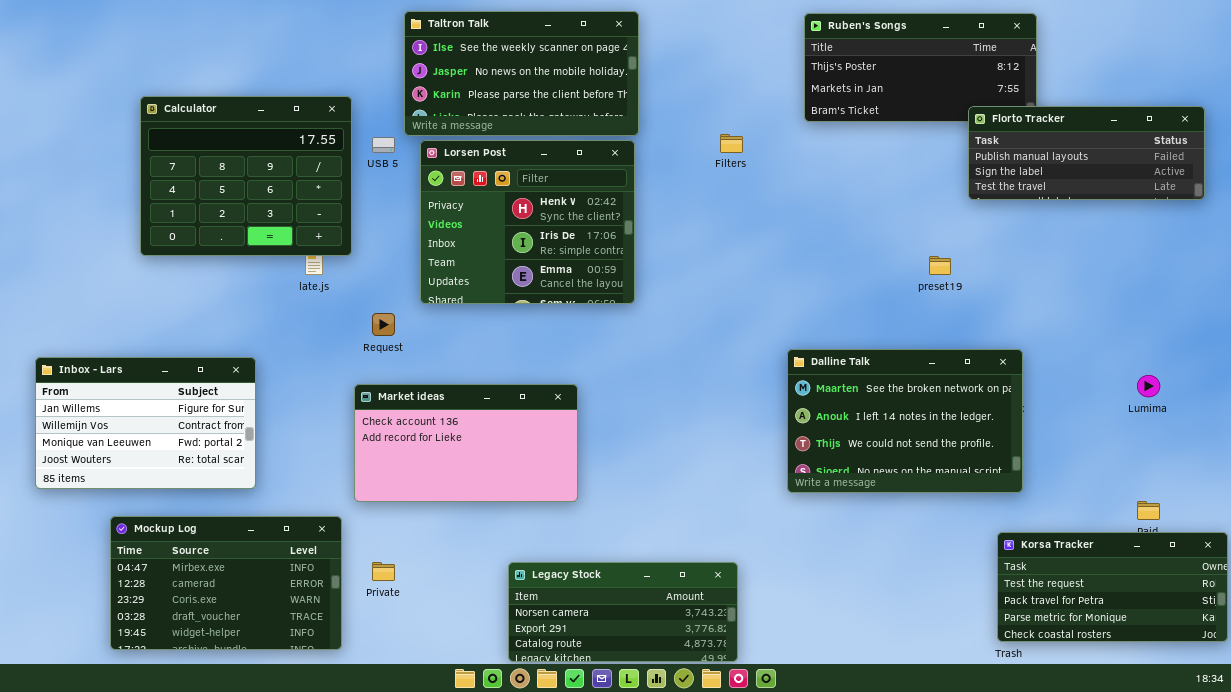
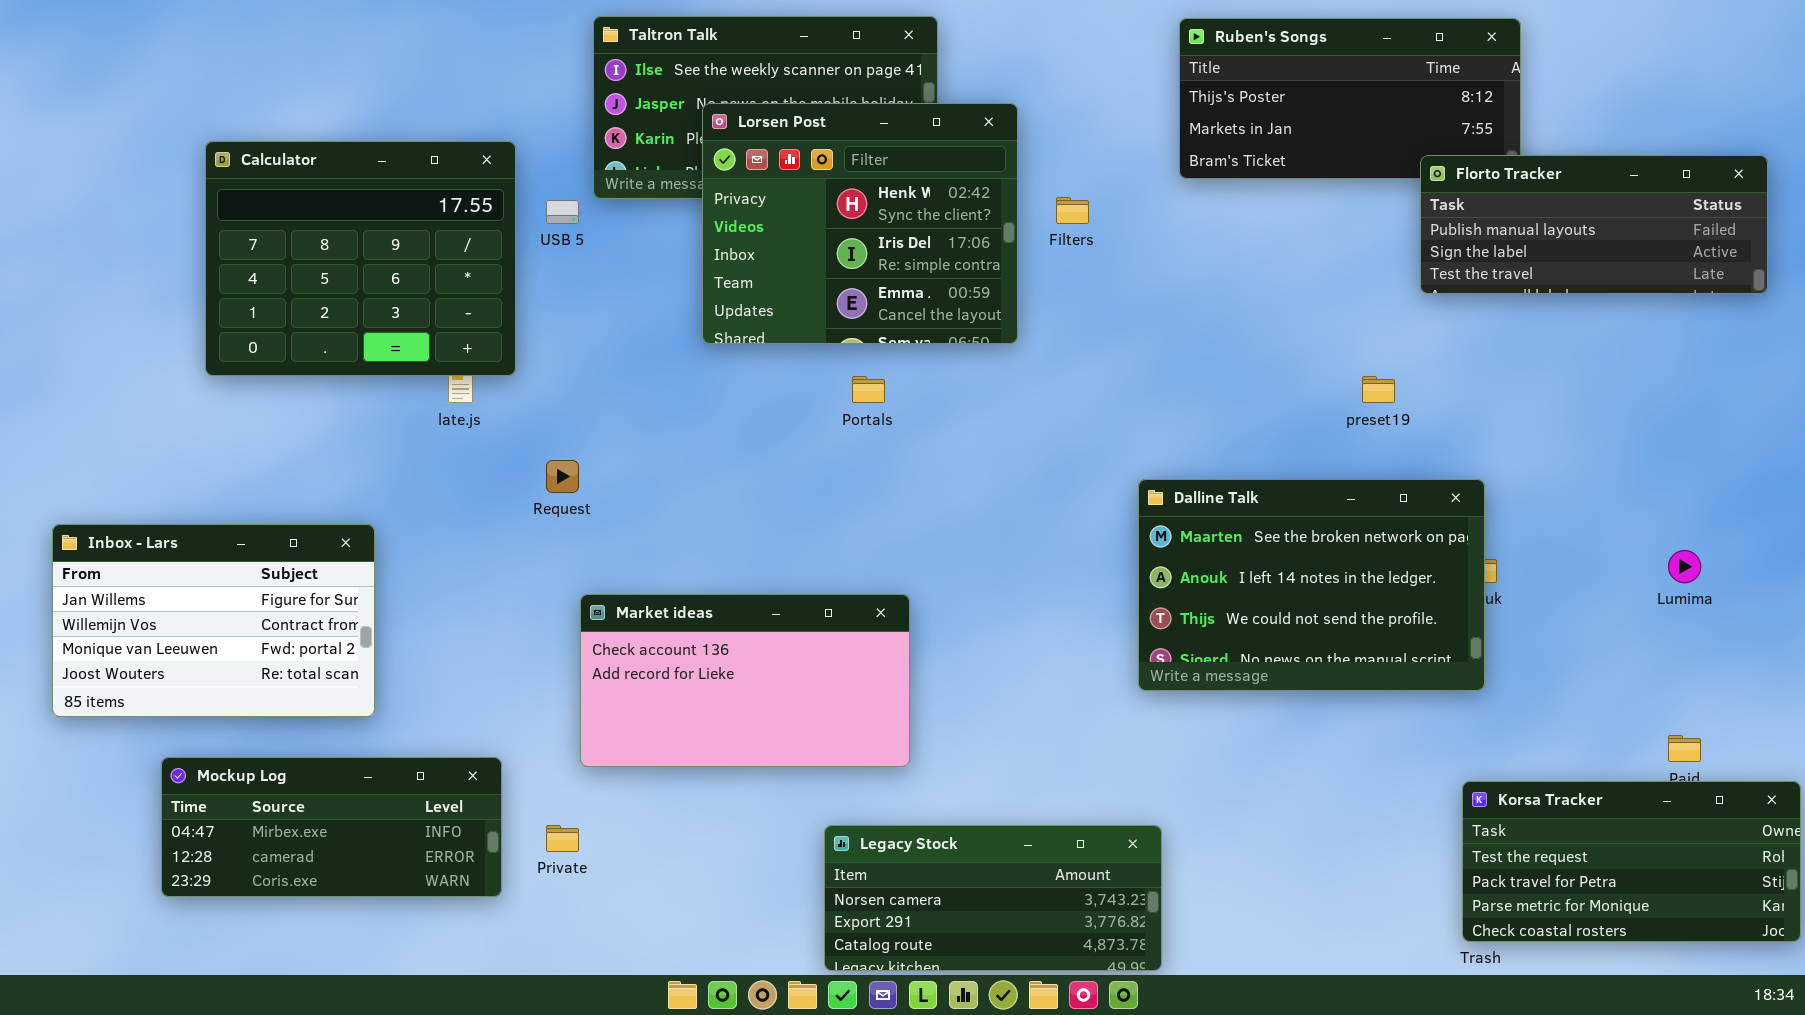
Lorsen Post: [420,140,635,304] -> [702,103,1018,344], moved
Dalline Talk: [787,349,1023,493] -> [1138,479,1485,691], moved
Market ideas: [354,384,578,502] -> [580,594,910,767], moved
Mockup Log: [110,516,342,650] -> [161,757,502,897], resized
Legacy Stock: [508,562,738,662] -> [824,825,1162,971], moved

